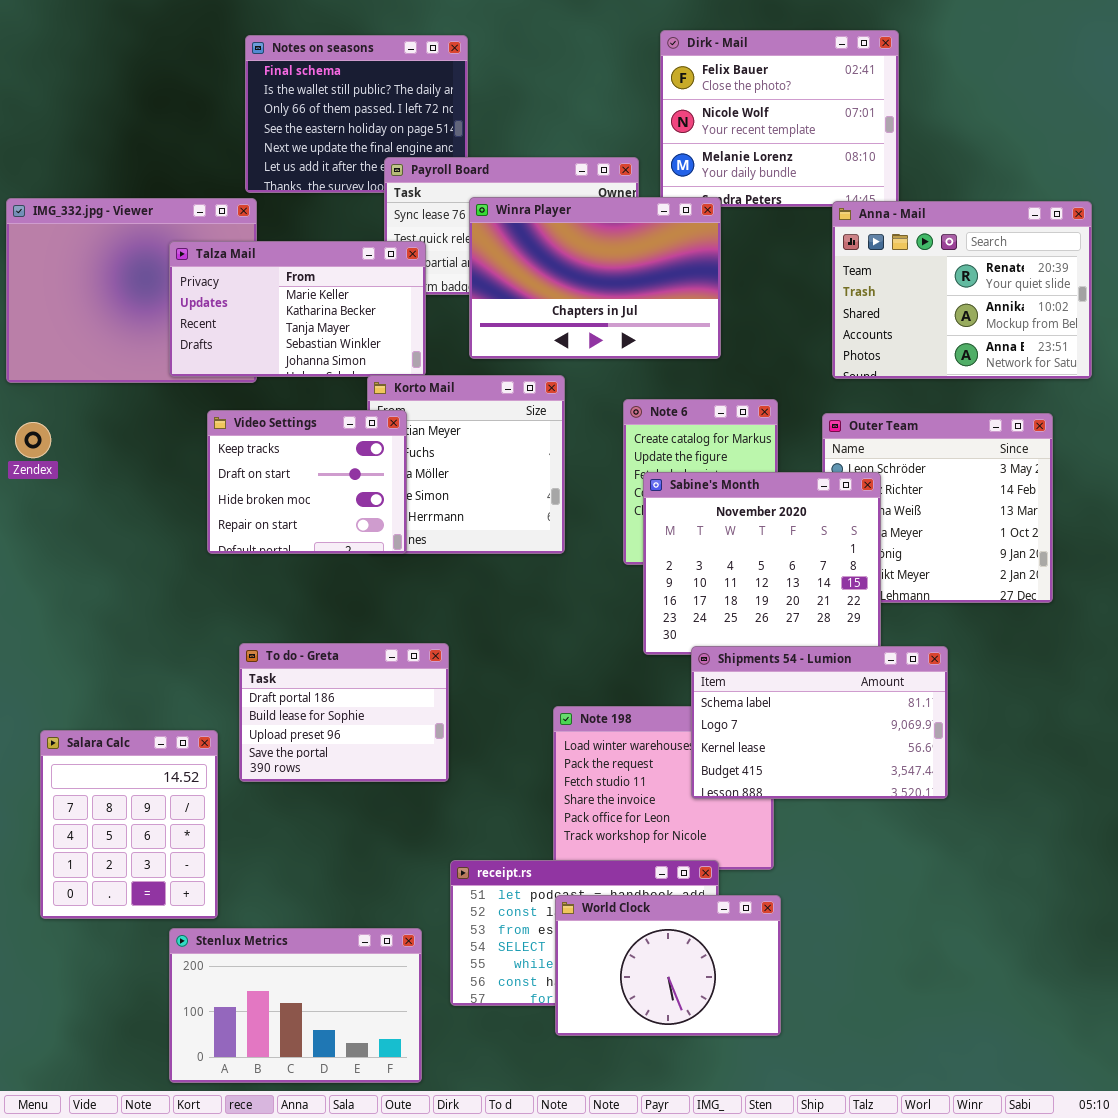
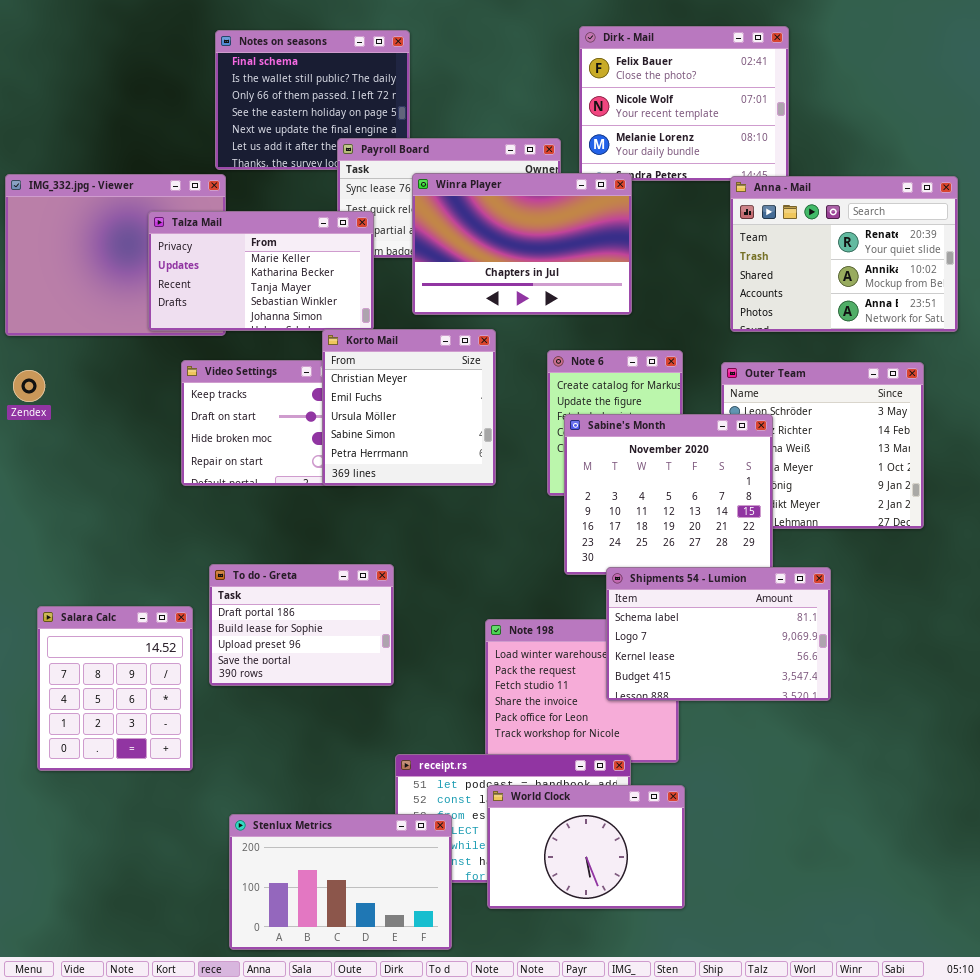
Korto Mail: [367,375,565,554] -> [322,329,496,486], raised
Salara Calc: [40,730,218,919] -> [37,606,193,771], moved
Stenlux Metrics: [169,928,422,1083] -> [229,814,452,950], moved

